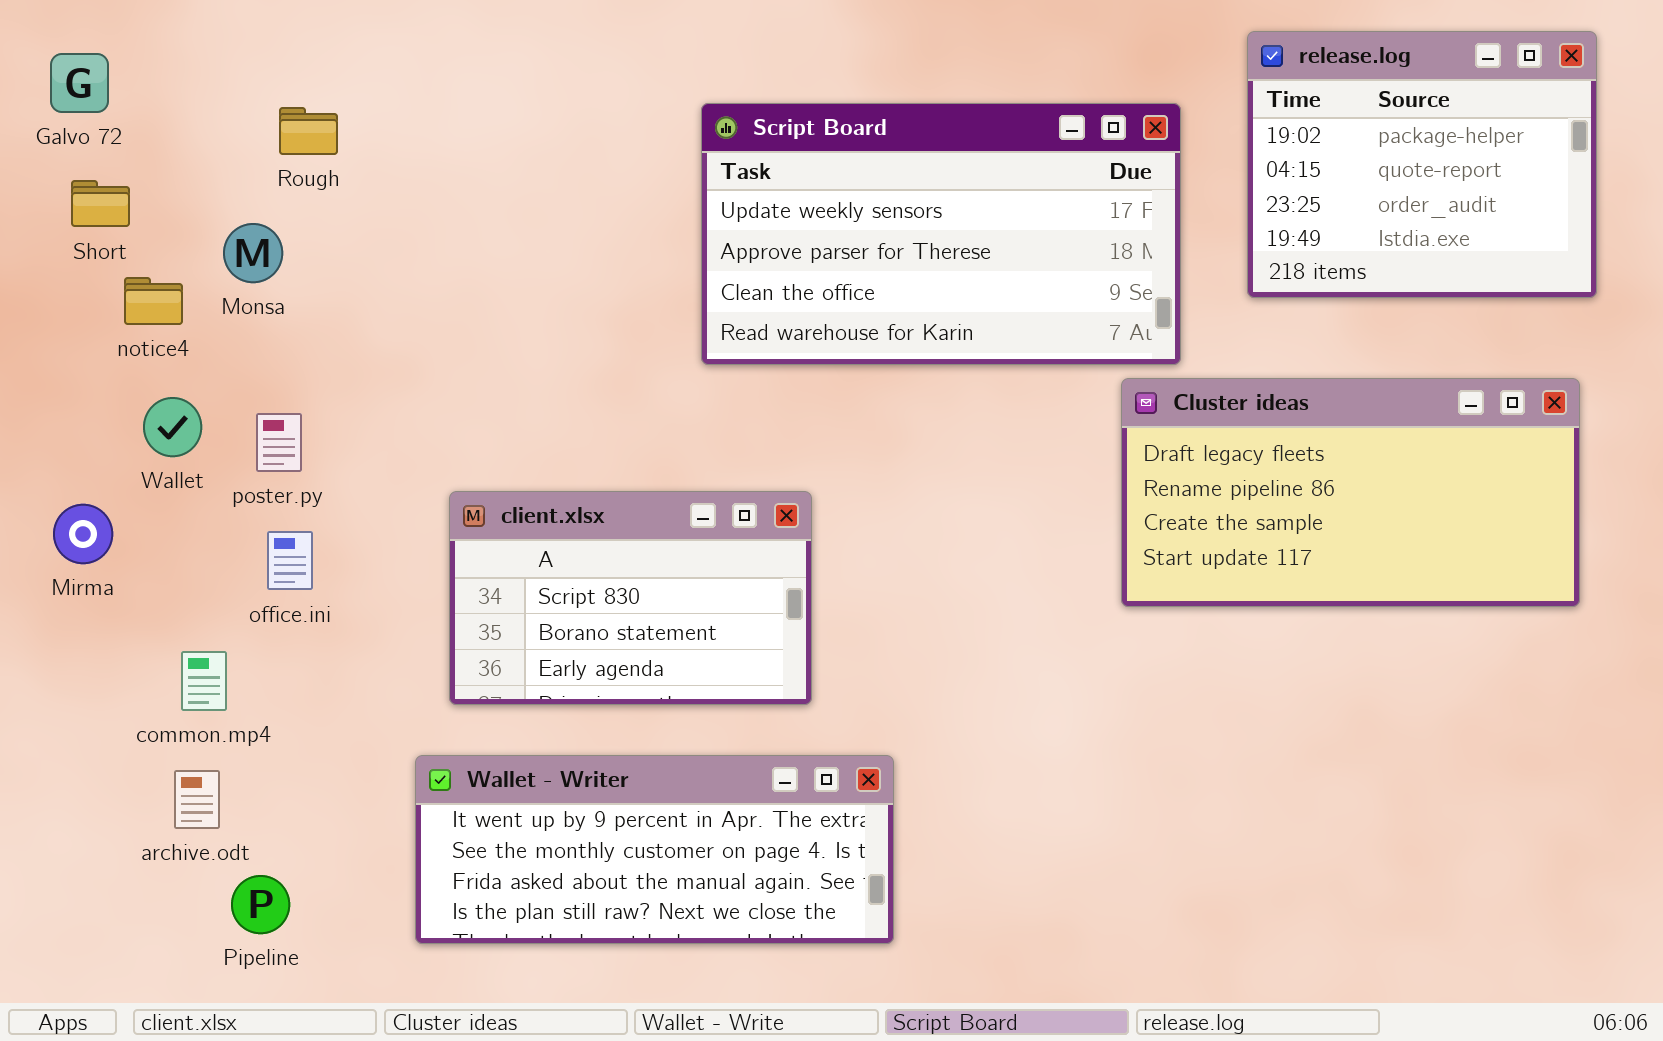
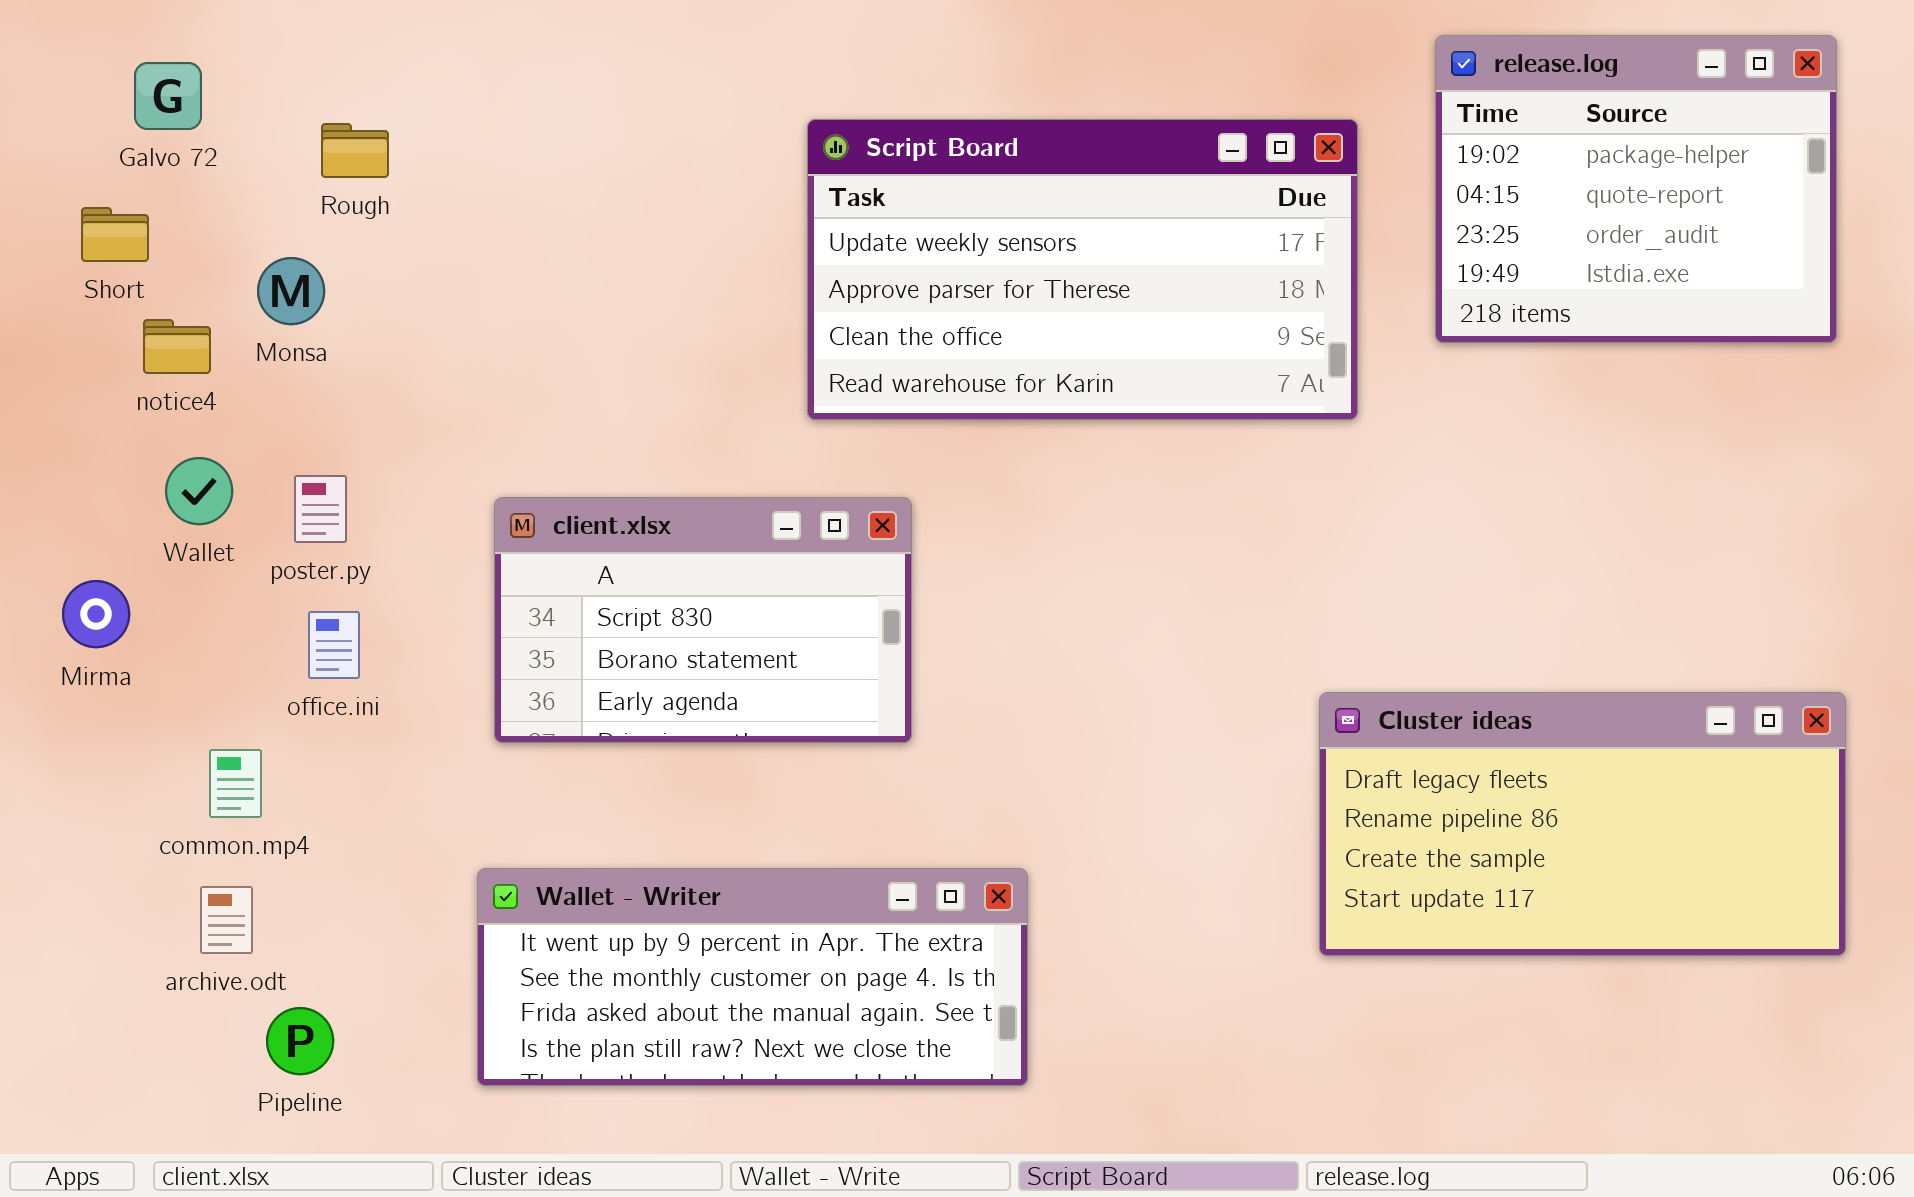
Galvo 72: [50,53,109,113] -> [134,62,202,130], moved
Cluster ideas: [1121,378,1580,607] -> [1319,692,1846,956], moved
client.xlsx: [449,491,812,705] -> [494,497,912,743], moved

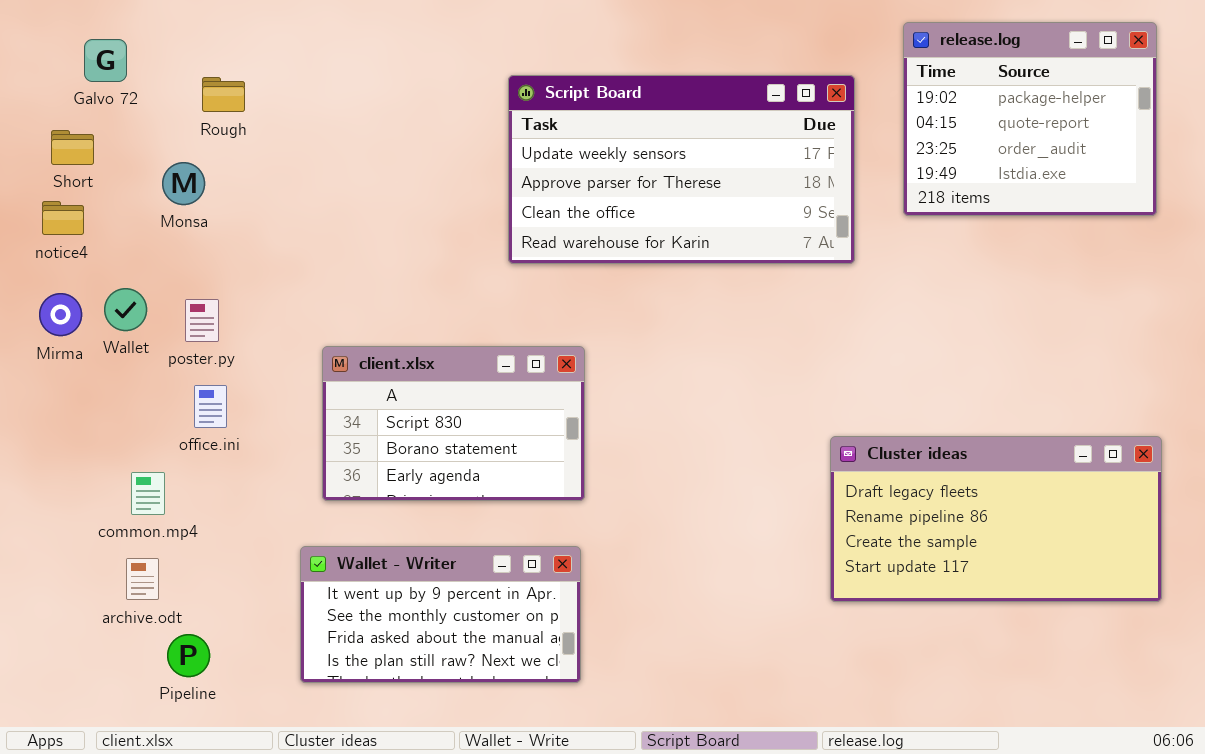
notice4: [143,319,211,374] -> [42,201,84,235], moved
client.xlsx: [494,497,912,743] -> [322,346,585,501], moved
Mirma: [62,580,130,648] -> [39,293,82,336], moved
Wallet - Writer: [477,868,1028,1086] -> [300,546,581,683], resized

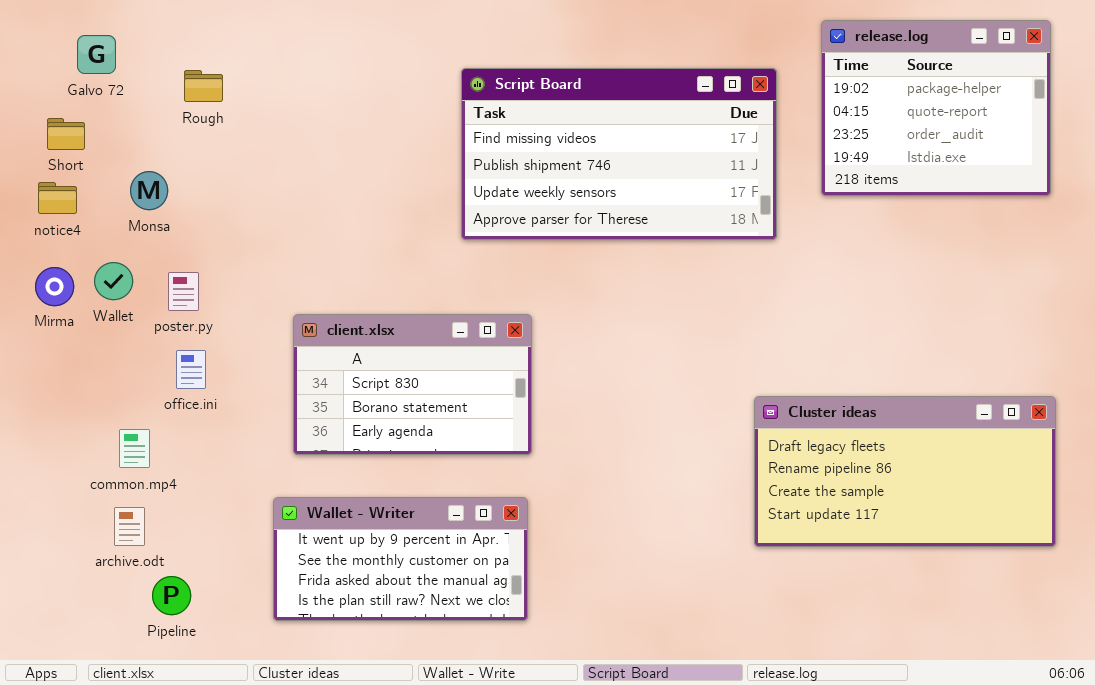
Script Board: [508,75,855,264] -> [461,68,777,240], scrolled up 2 rows
Monsa: [162,162,205,205] -> [130,171,168,210], moved

